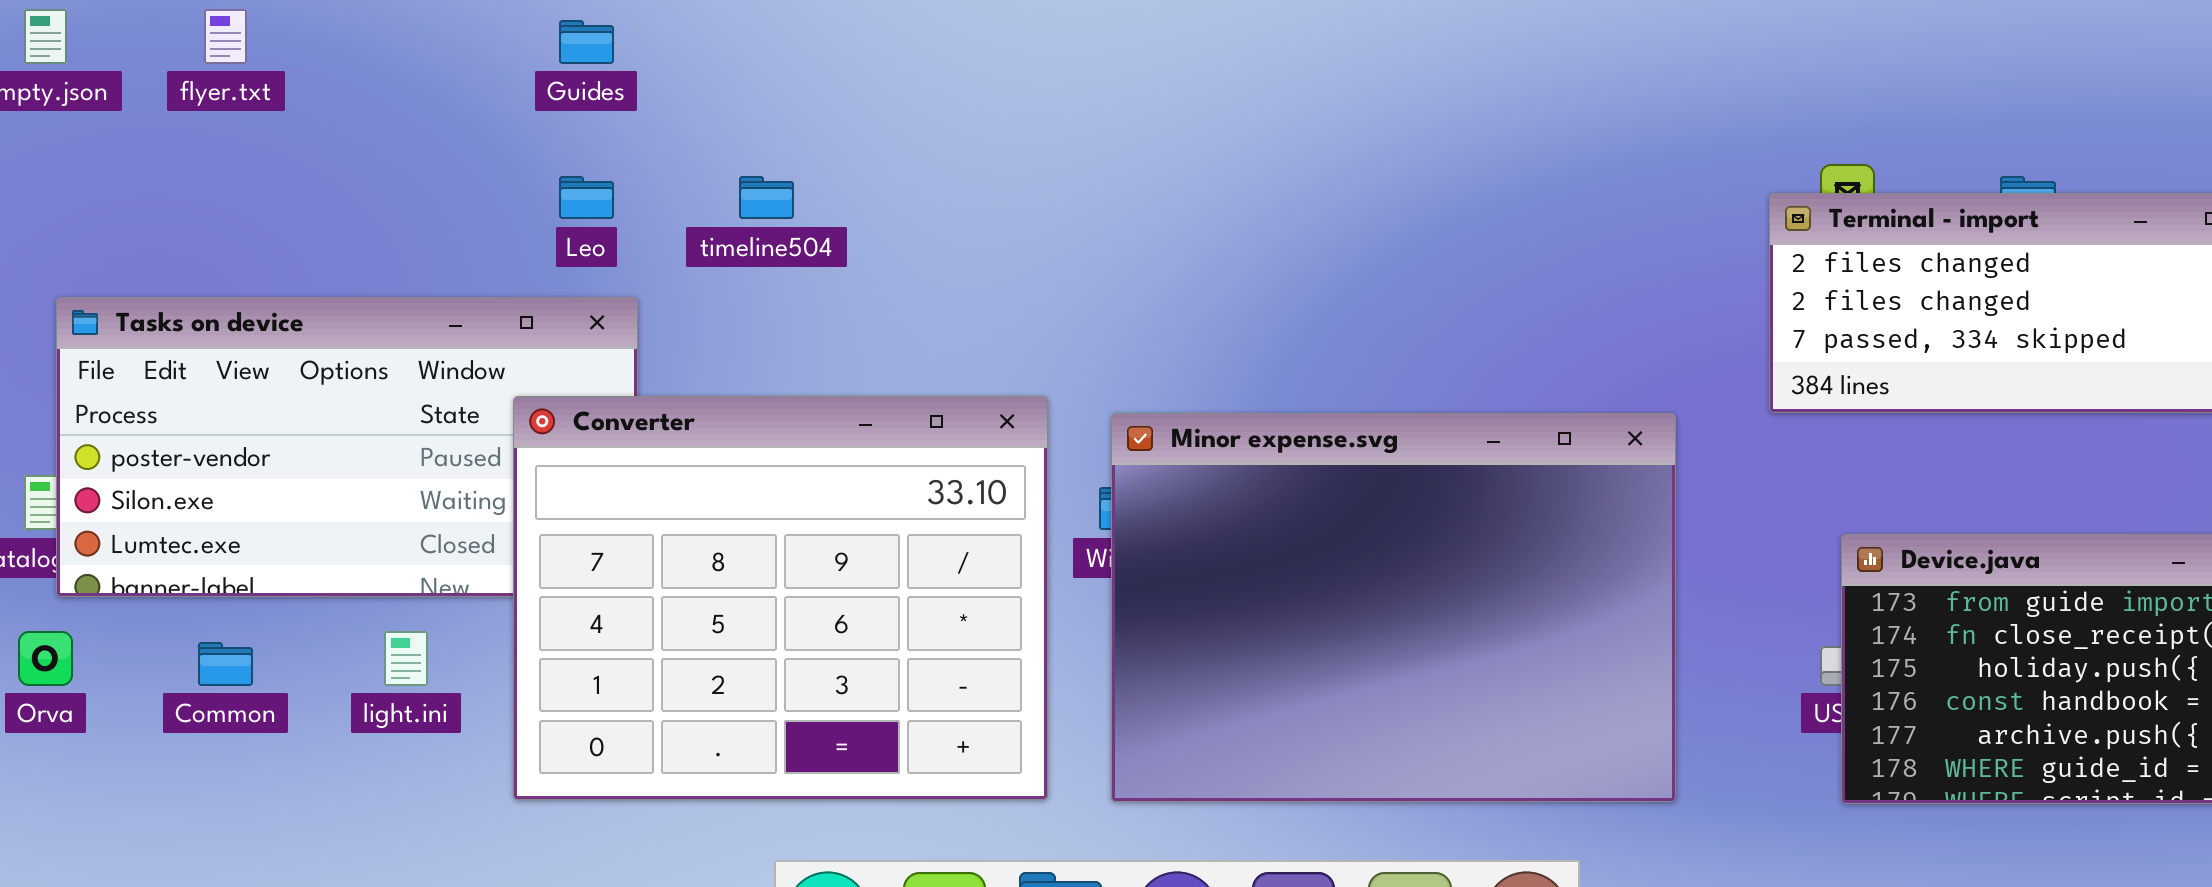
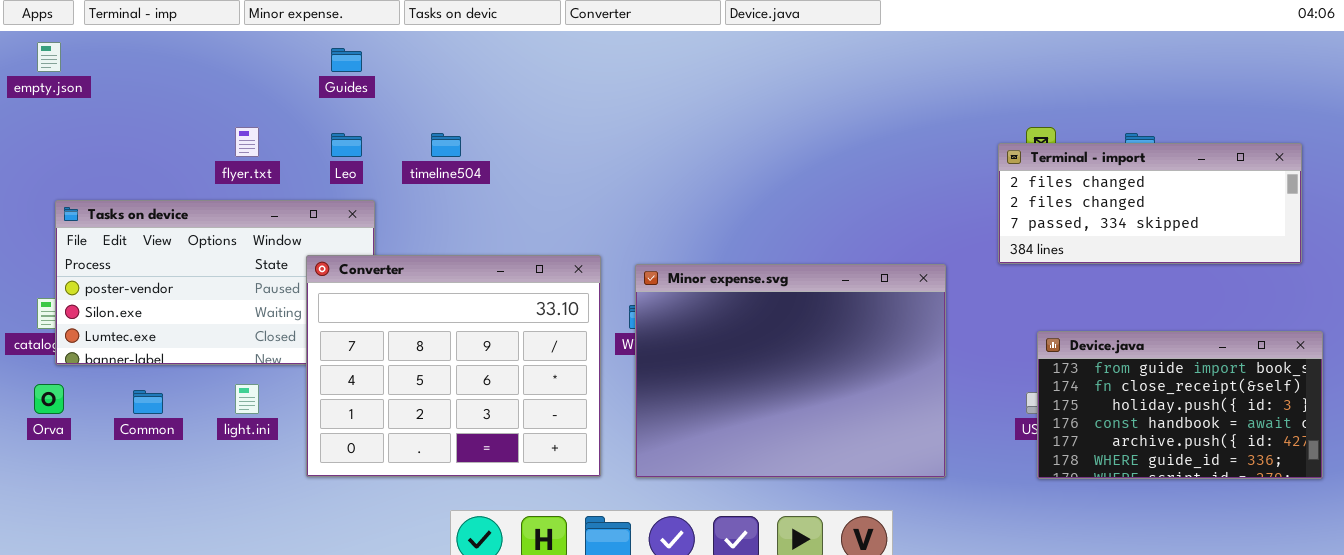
flyer.txt: [204,9,247,64] -> [235,127,259,157], moved

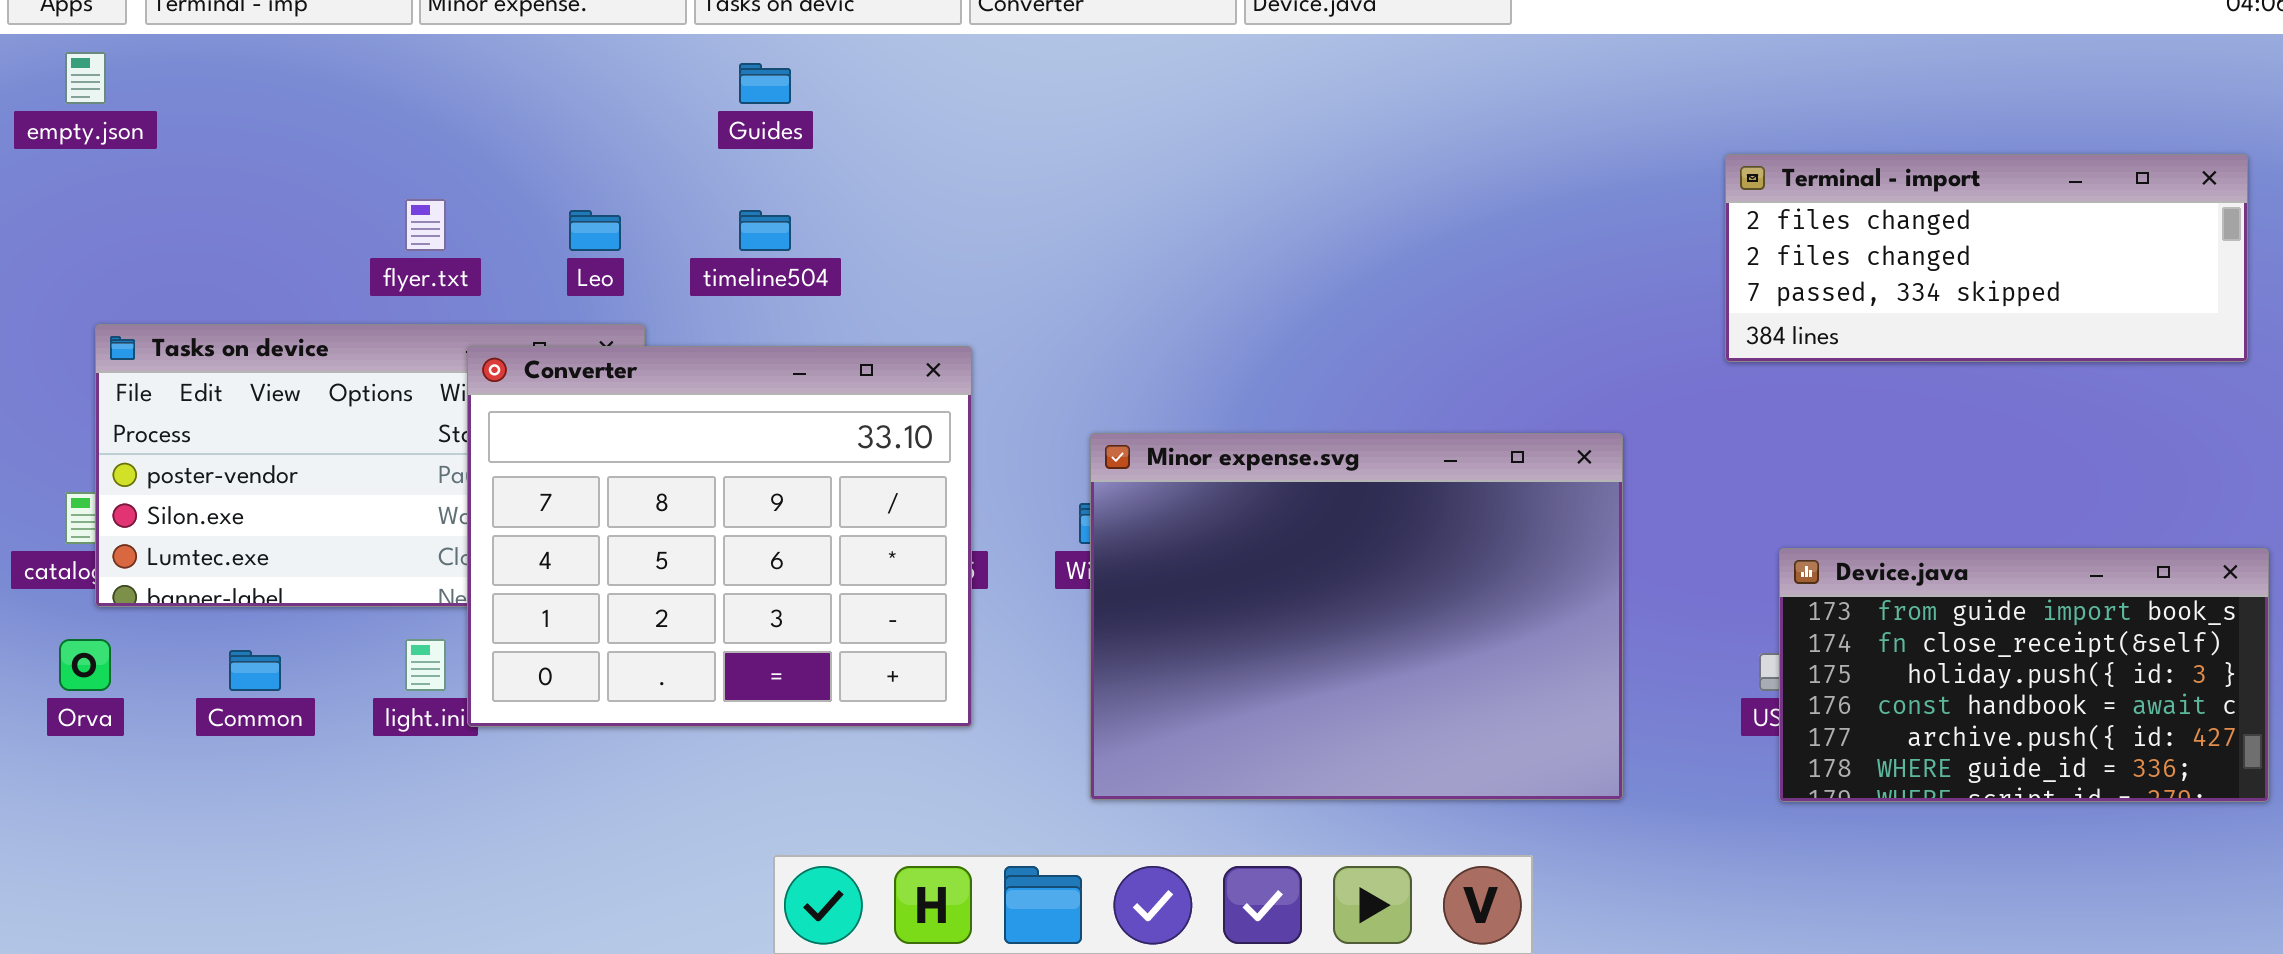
Guides: [331,48,362,72] -> [739,63,791,104], moved
Terminal - import: [998,143,1302,264] -> [1725,154,2248,362], moved
Converter: [306,255,601,477] -> [467,346,972,727], moved

